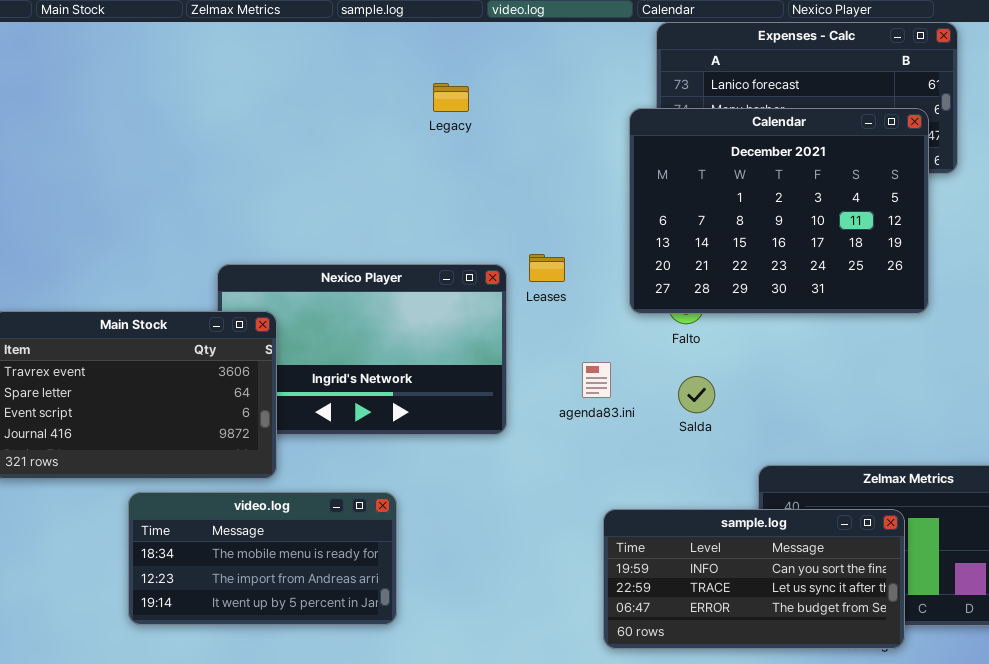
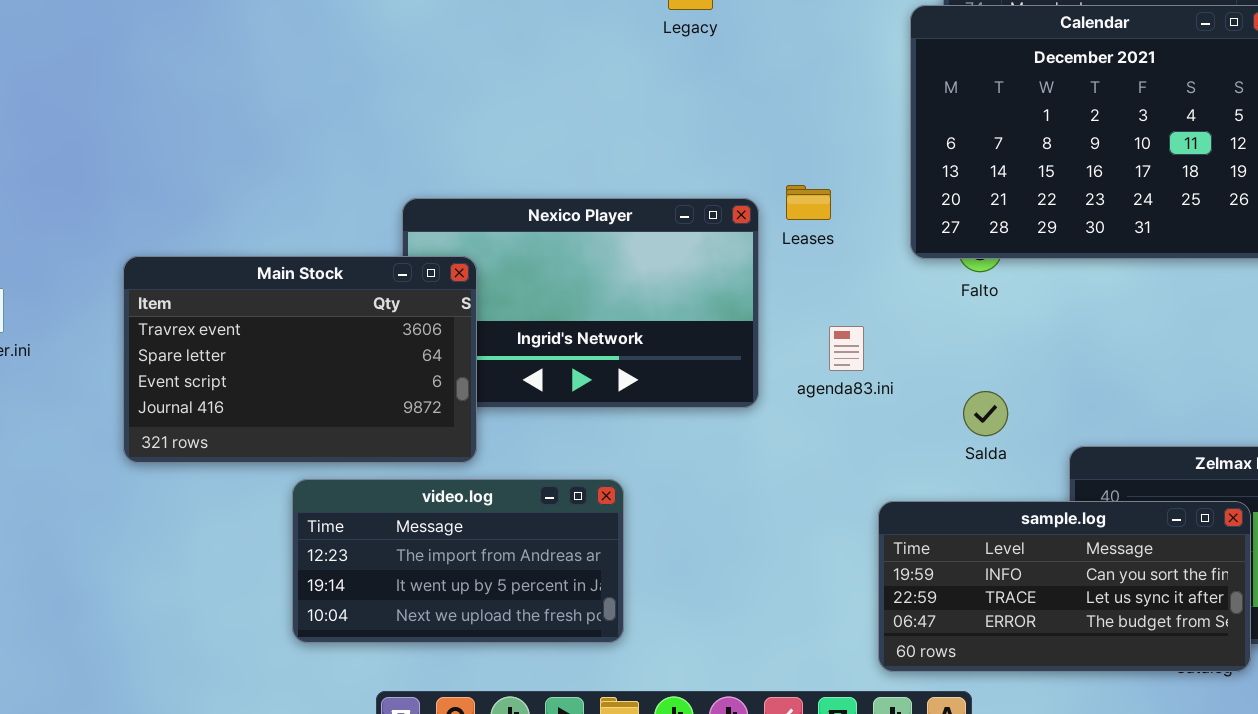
agenda83.ini: [582,362,611,398] -> [829,326,864,371], moved
Salda: [678,376,715,413] -> [963,391,1008,436], moved
video.log: [128,492,397,625] -> [292,479,624,643], scrolled down 1 row

